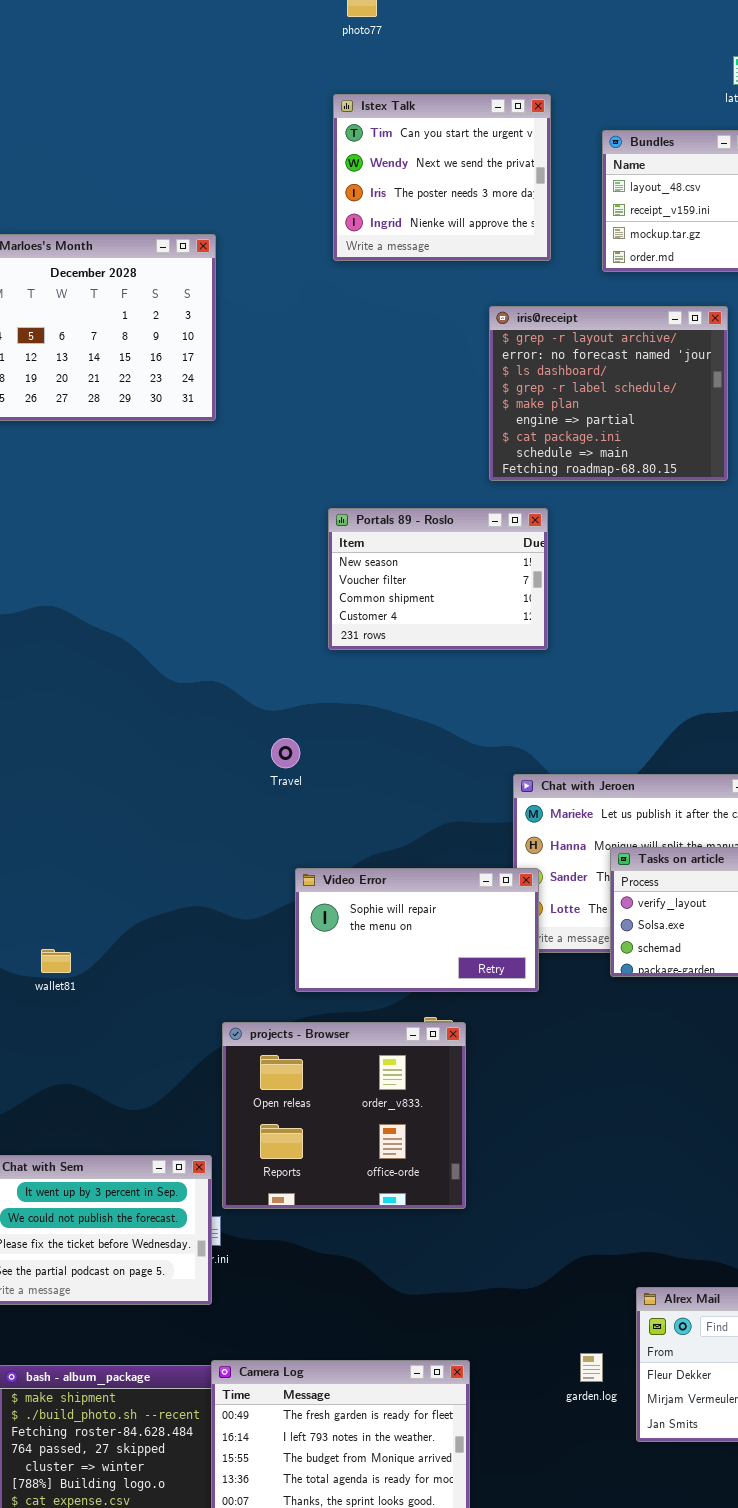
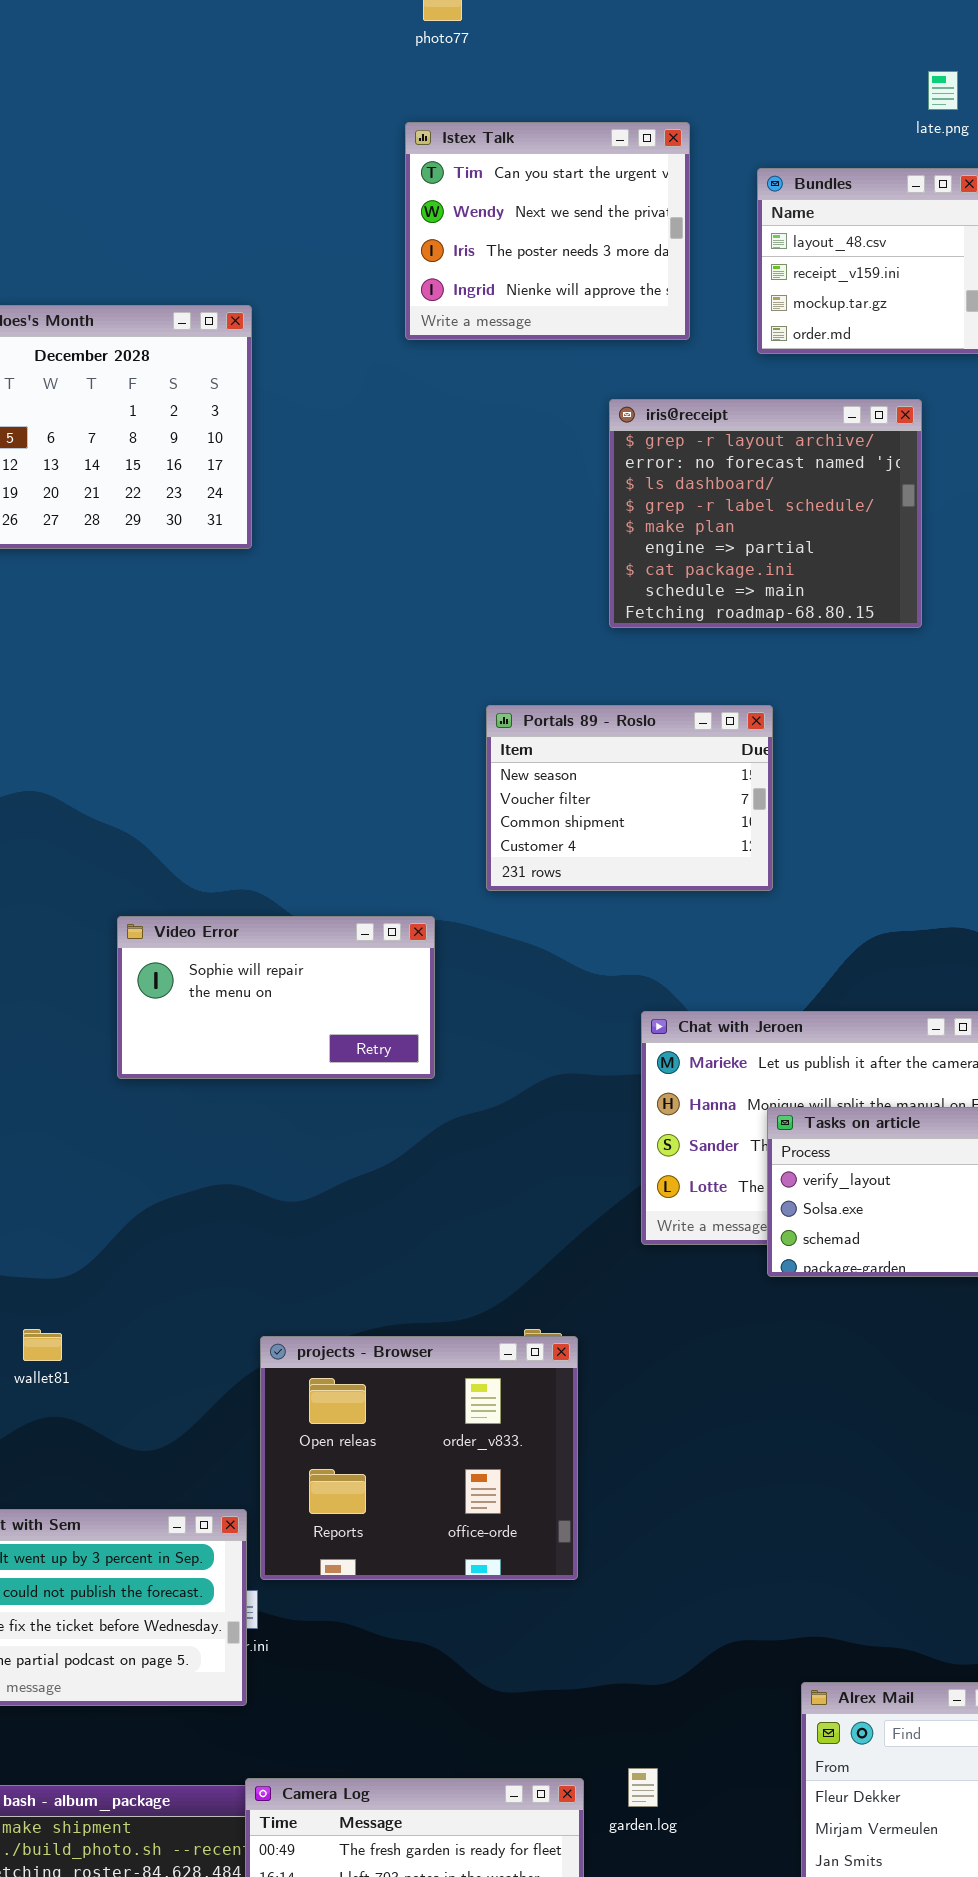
Portals 89 - Roslo: [328,508,548,650] -> [486,705,773,891], moved
Video Error: [295,868,539,992] -> [117,916,435,1079], moved
wallet81: [41,949,71,973] -> [23,1329,62,1361], moved
garden.log: [580,1353,603,1382] -> [628,1768,658,1807], moved

